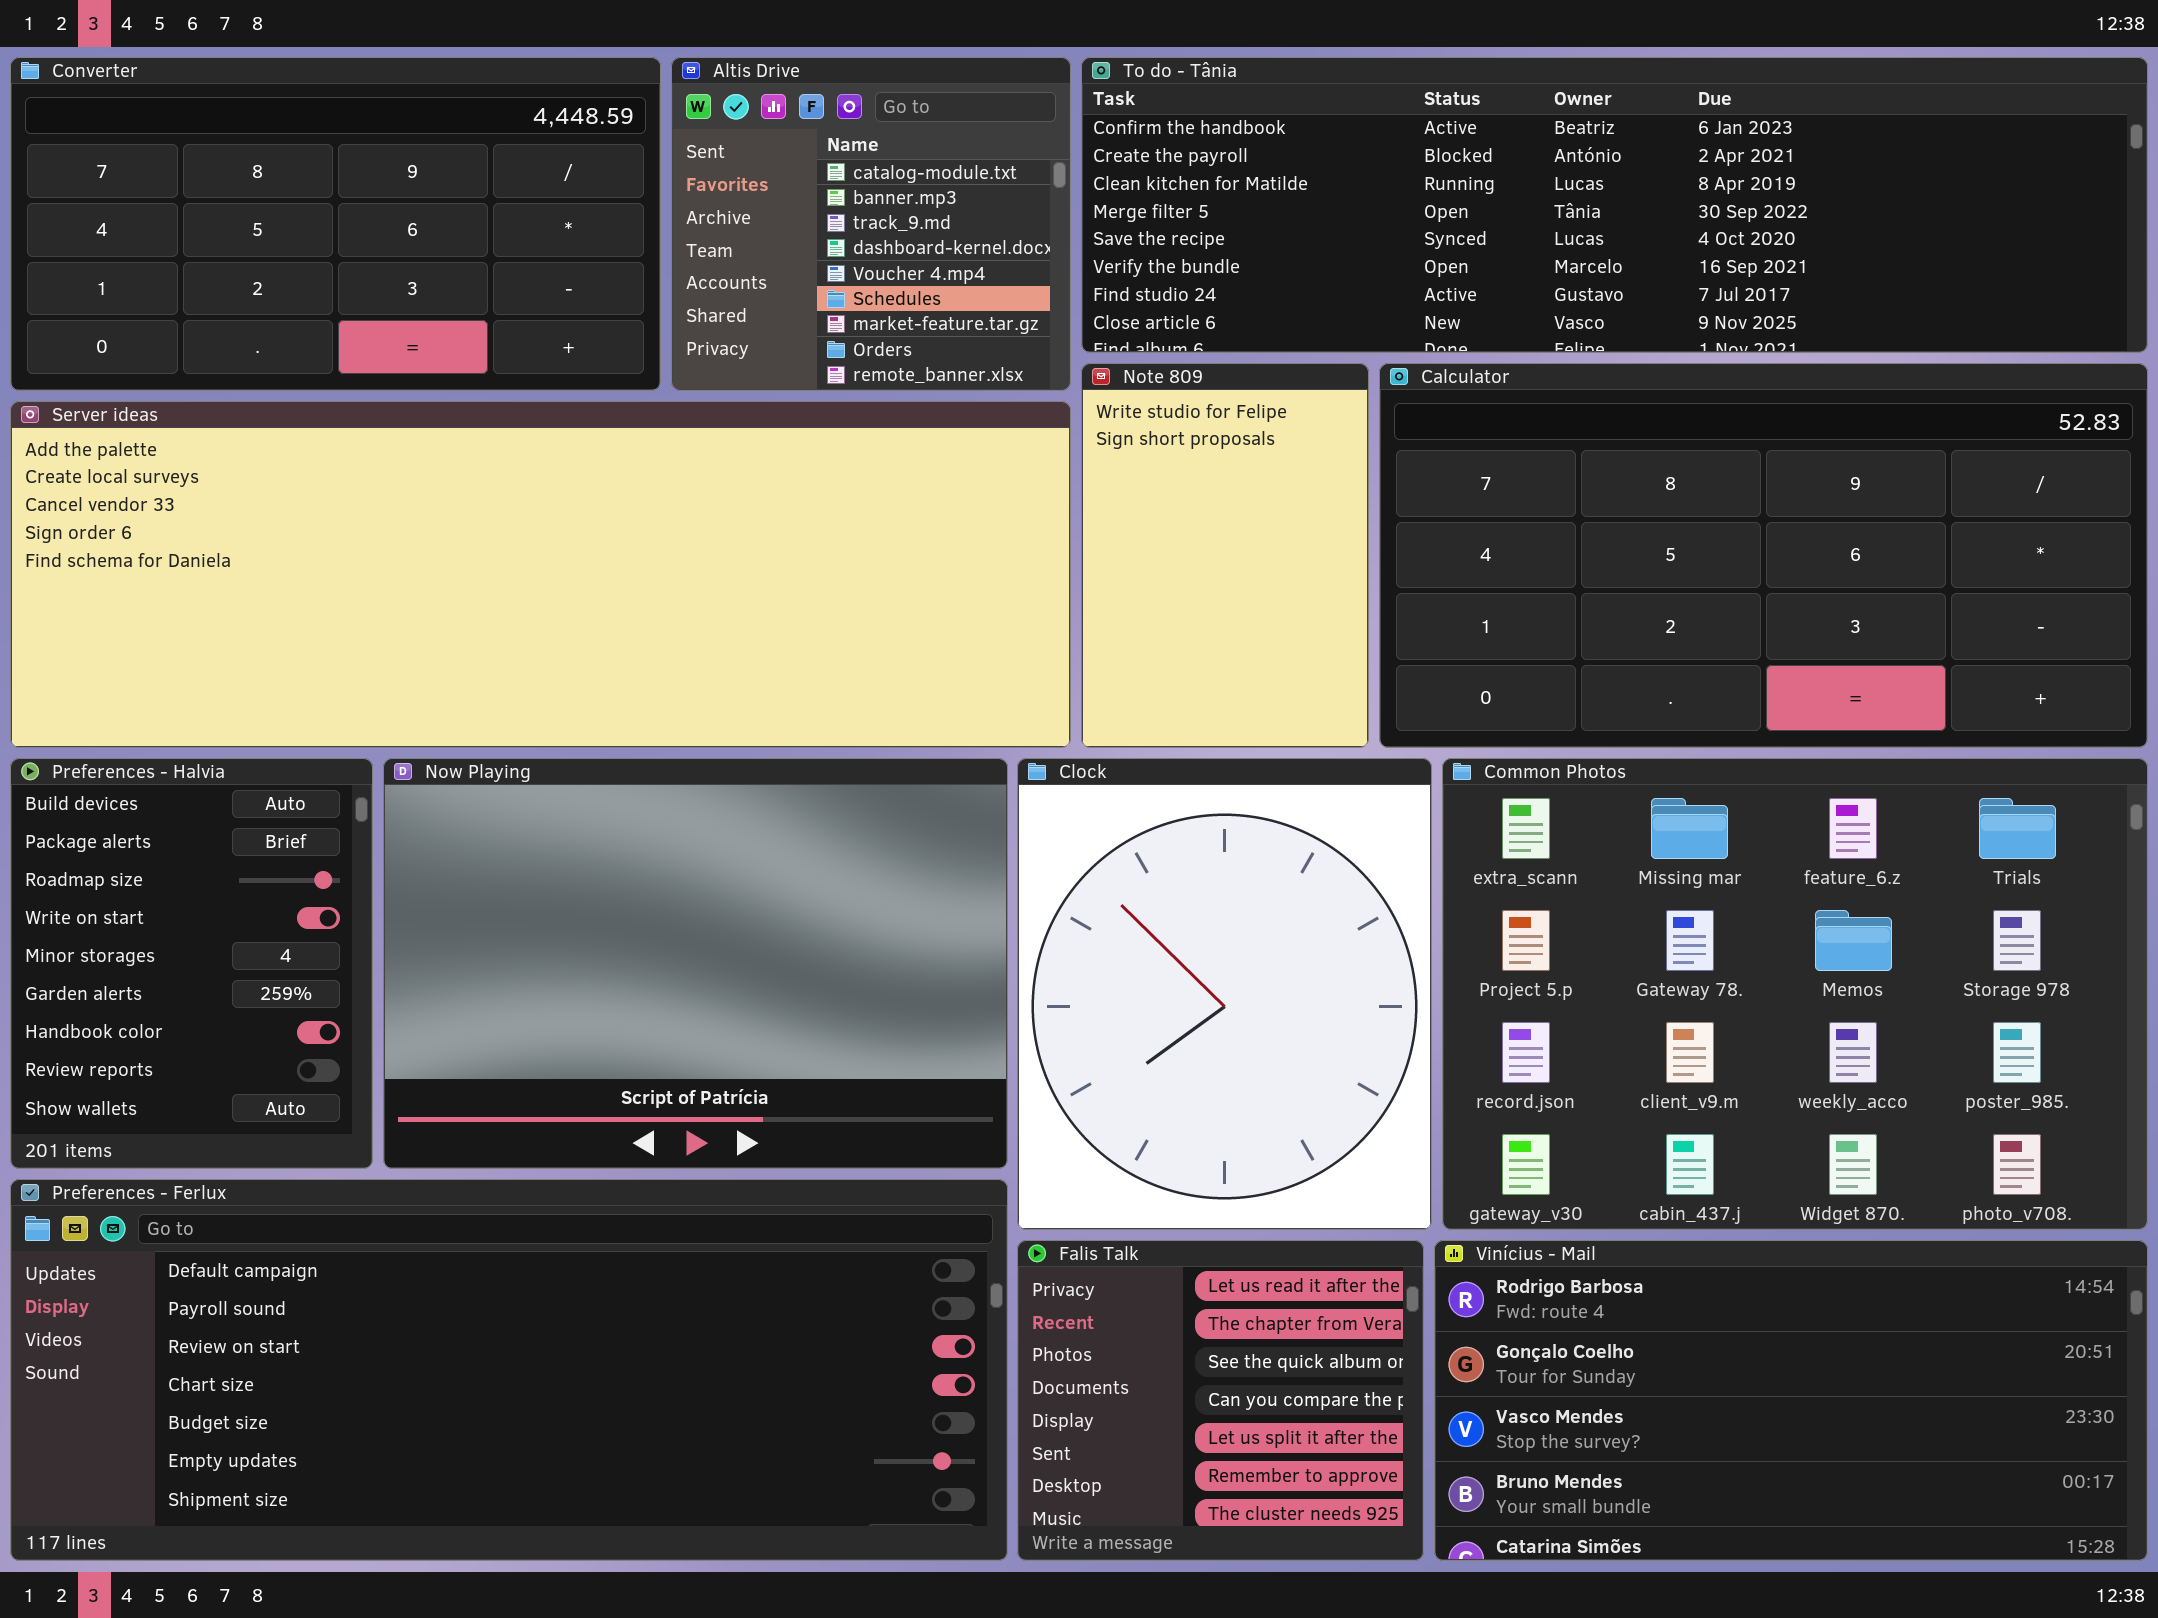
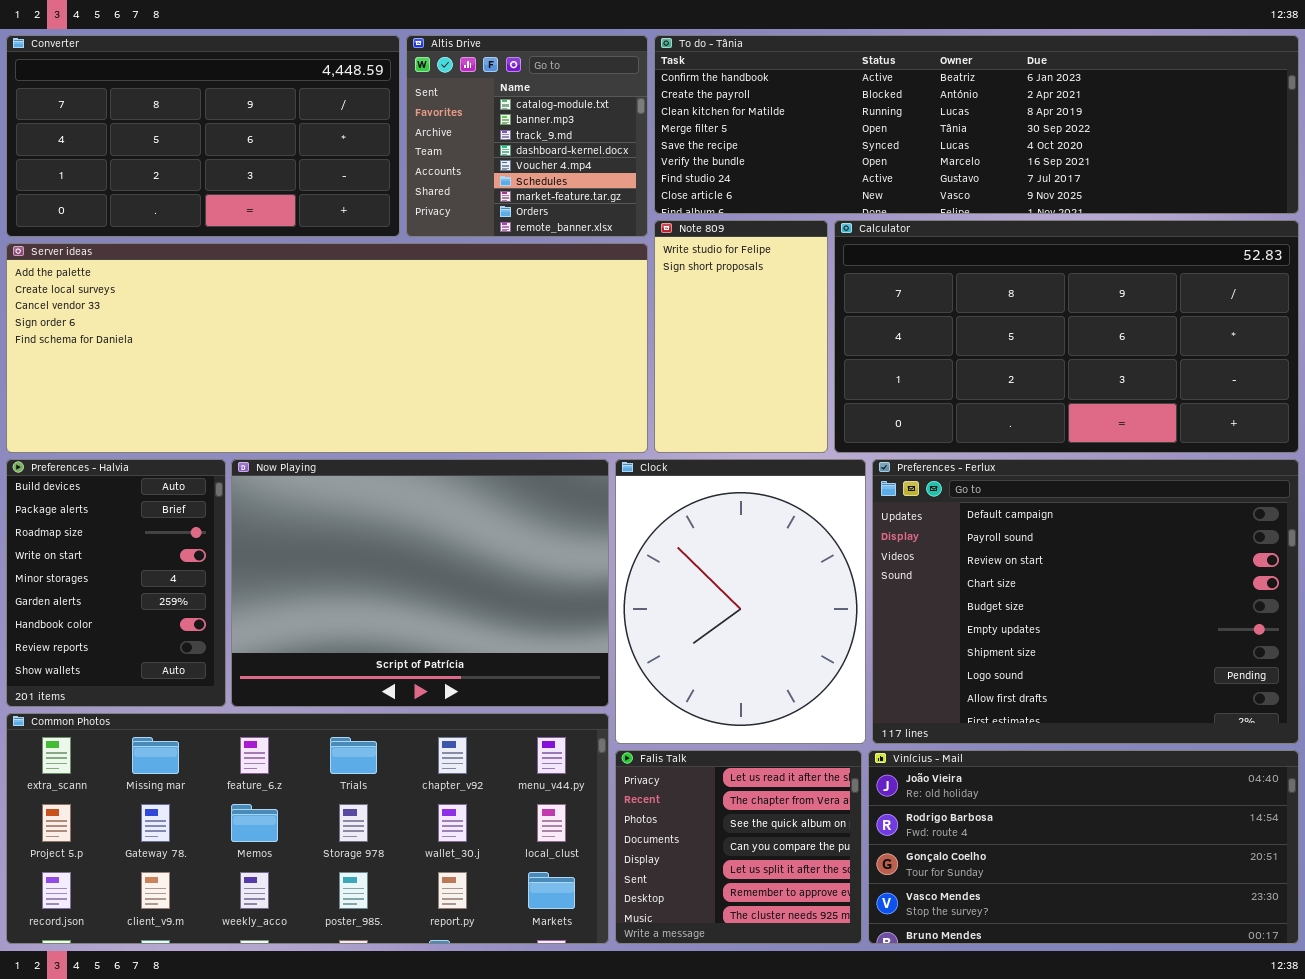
Common Photos: [1442,758,2148,1230] -> [6,713,609,944], moved, resized
Preferences - Ferlux: [10,1179,1008,1561] -> [872,459,1299,744], moved, resized
Vinícius - Mail: [1434,1240,2148,1561] -> [868,750,1299,944], scrolled up 1 row

